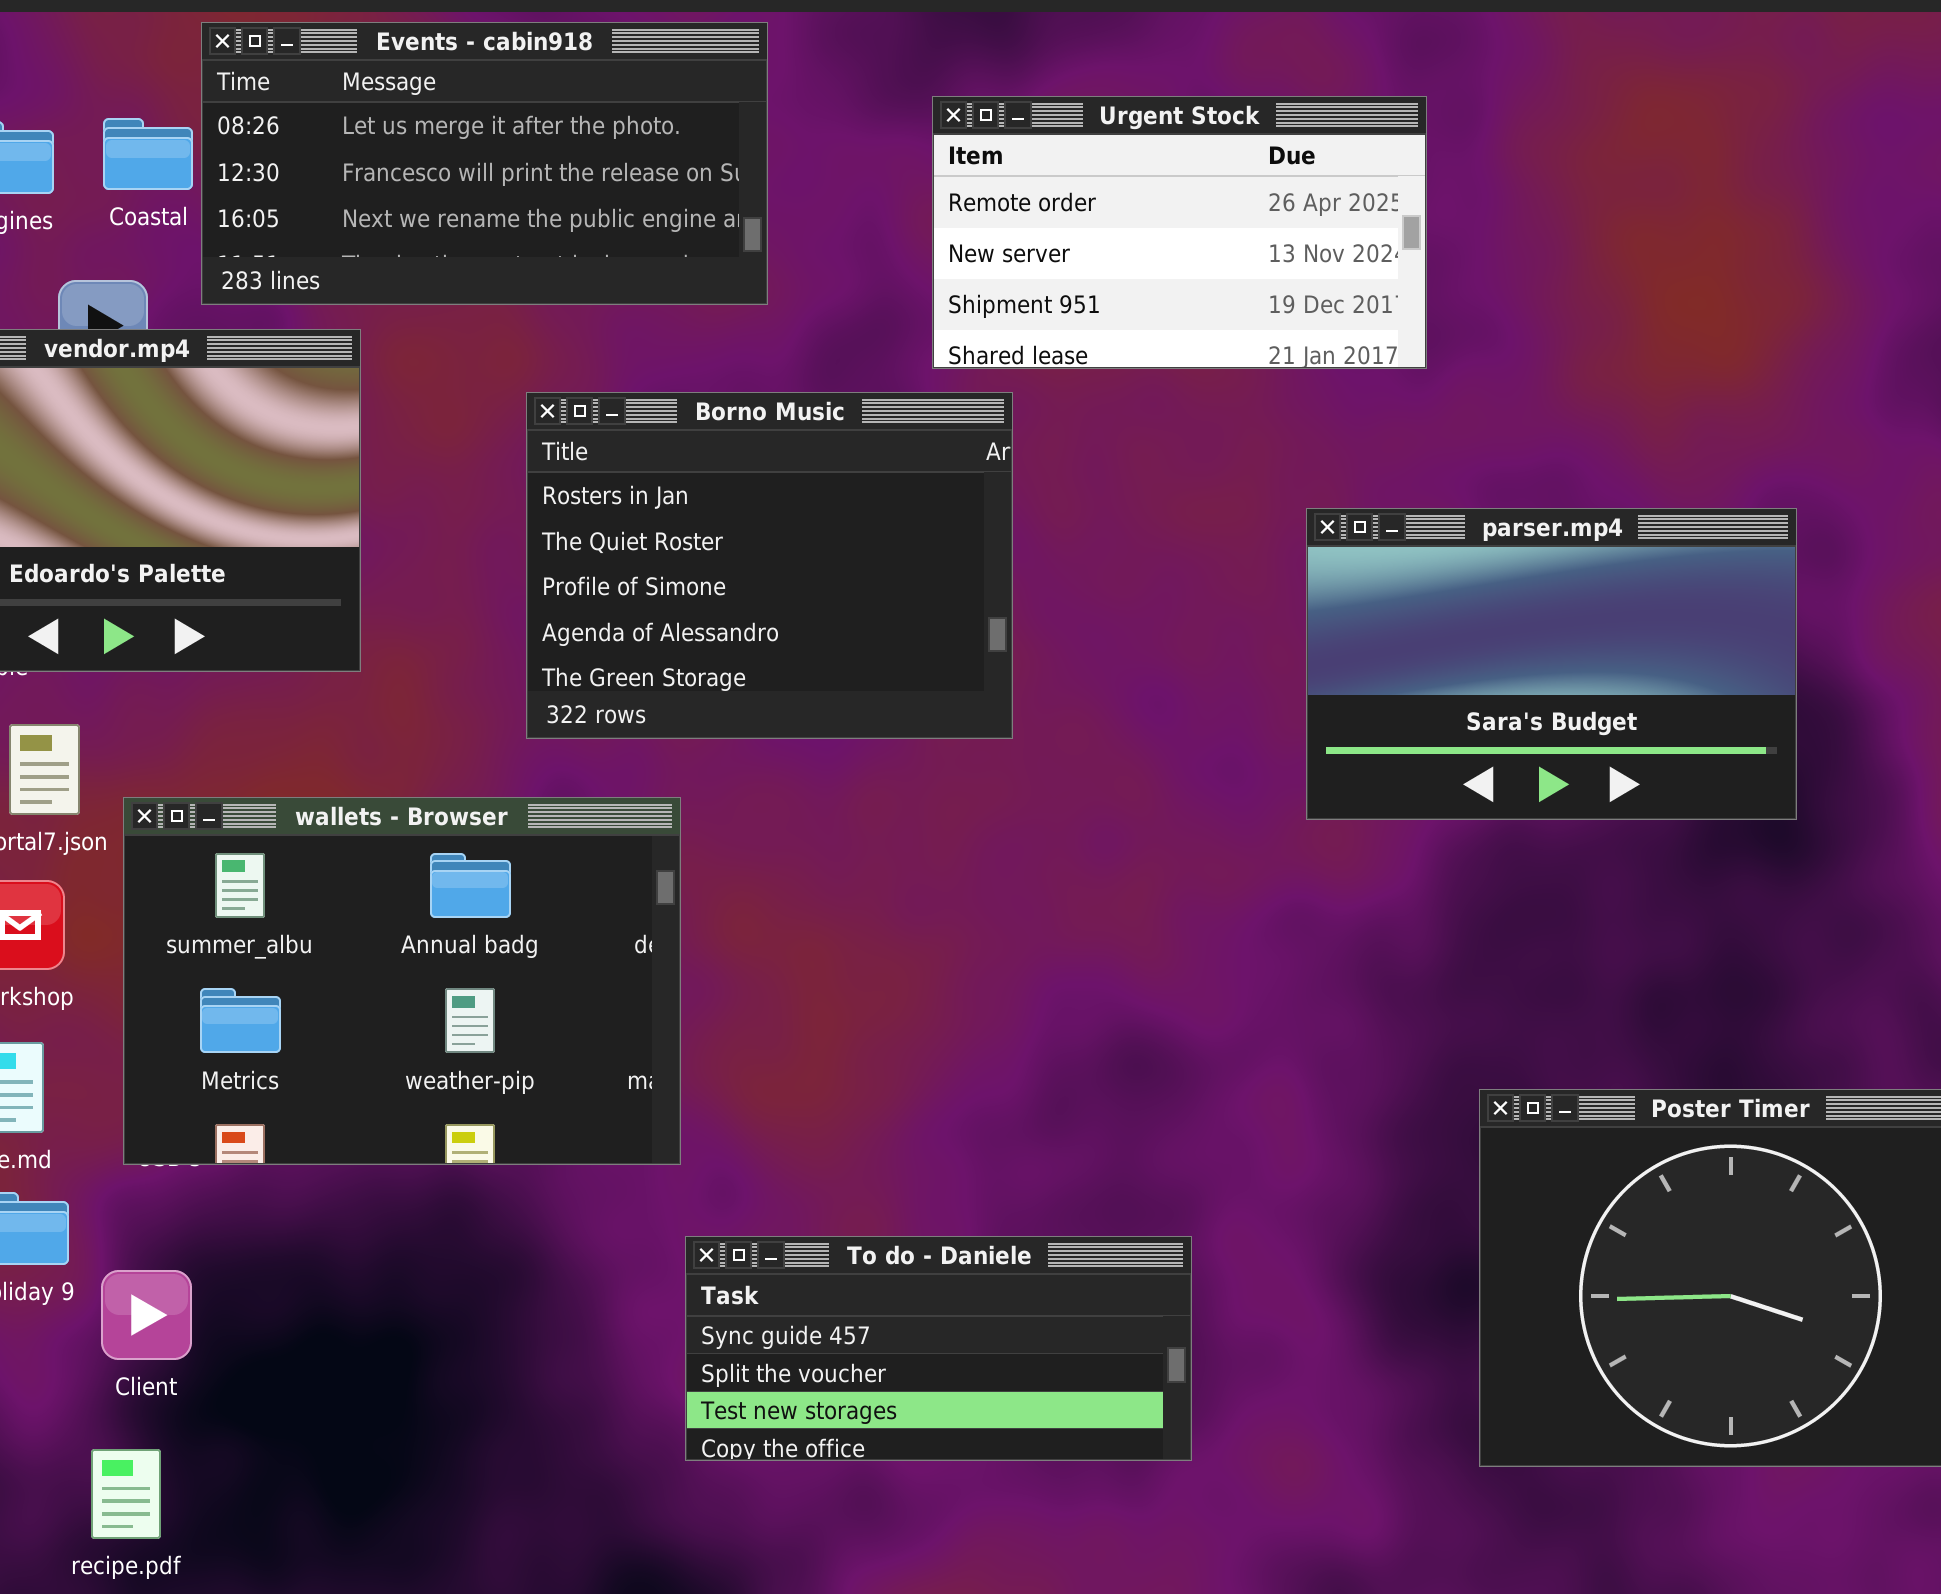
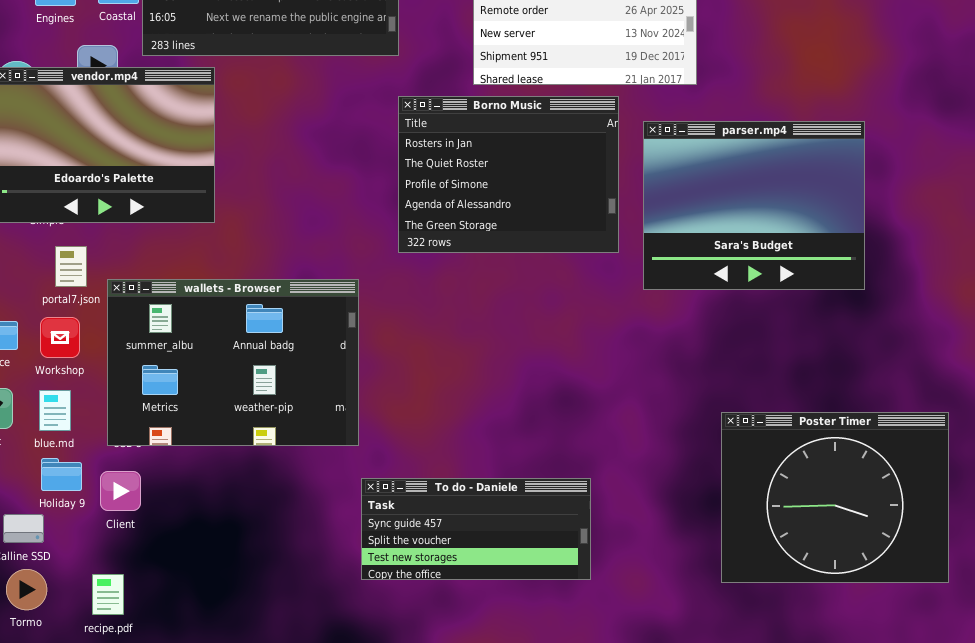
Borno Music: [526,392,1013,739] -> [398,96,619,253], moved
parser.mp4: [1306,508,1797,820] -> [643,121,865,290], resized
Client: [101,1270,192,1360] -> [100,471,141,511], moved

